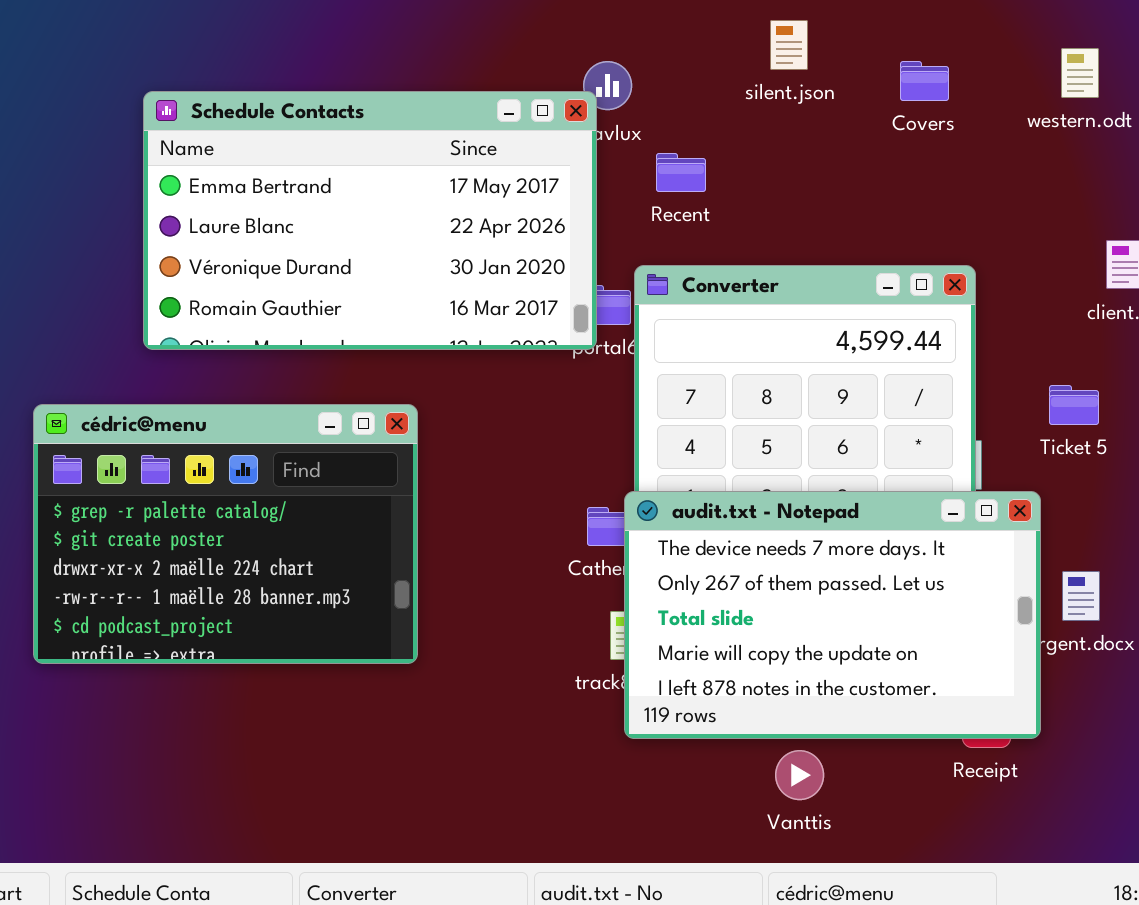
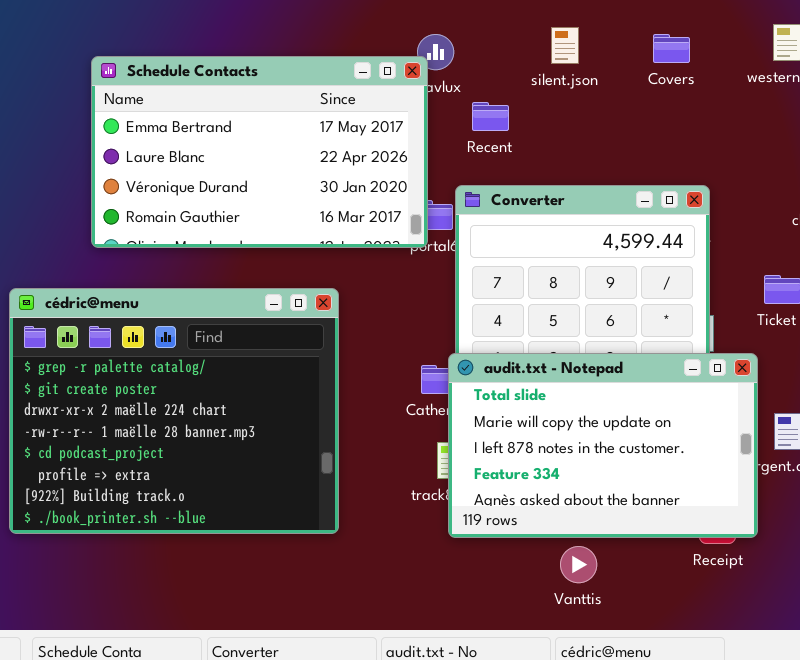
silent.json: [770,20,808,70] -> [551,27,579,64], moved
cédric@menu: [33,404,418,664] -> [9,288,339,534], resized
audit.txt - Notepad: [624,491,1041,739] -> [448,353,758,538], scrolled down 2 rows

